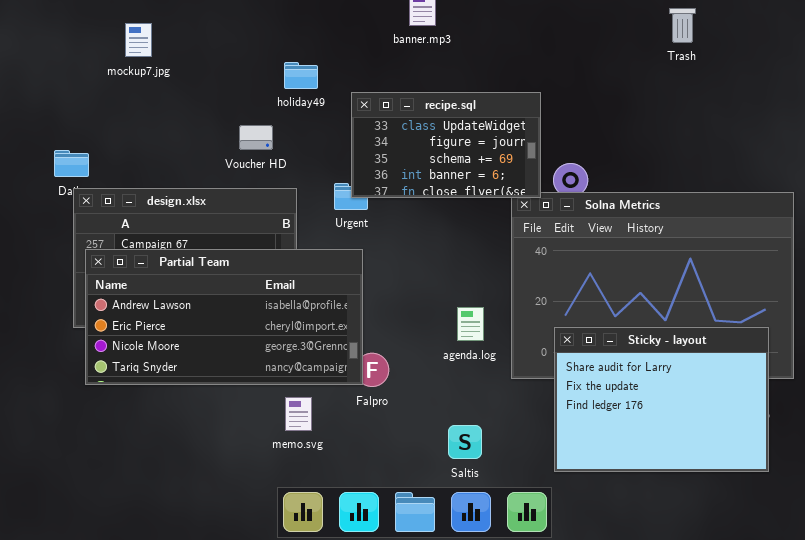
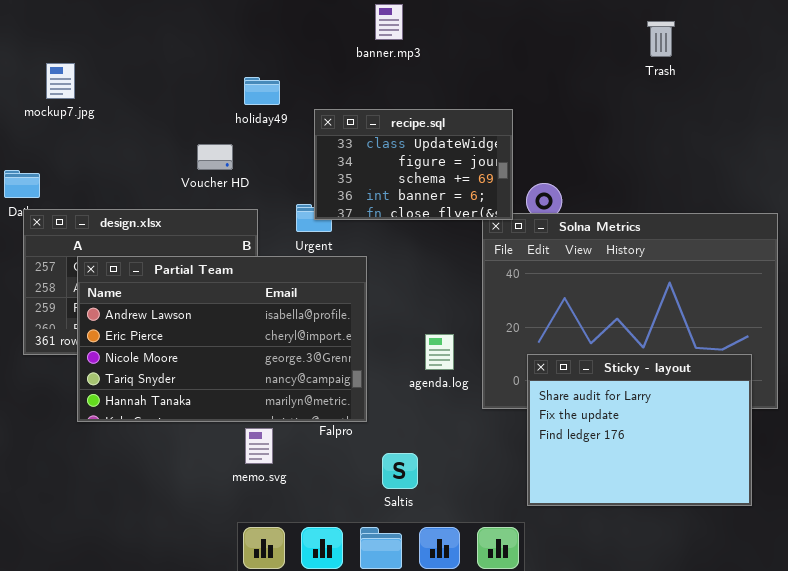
mockup7.jpg: [125,23,152,57] -> [46,63,75,99], moved
Partial Team: [85,249,363,385] -> [77,256,367,422], moved, resized
Saltis: [448,425,482,459] -> [382,453,418,489], moved

